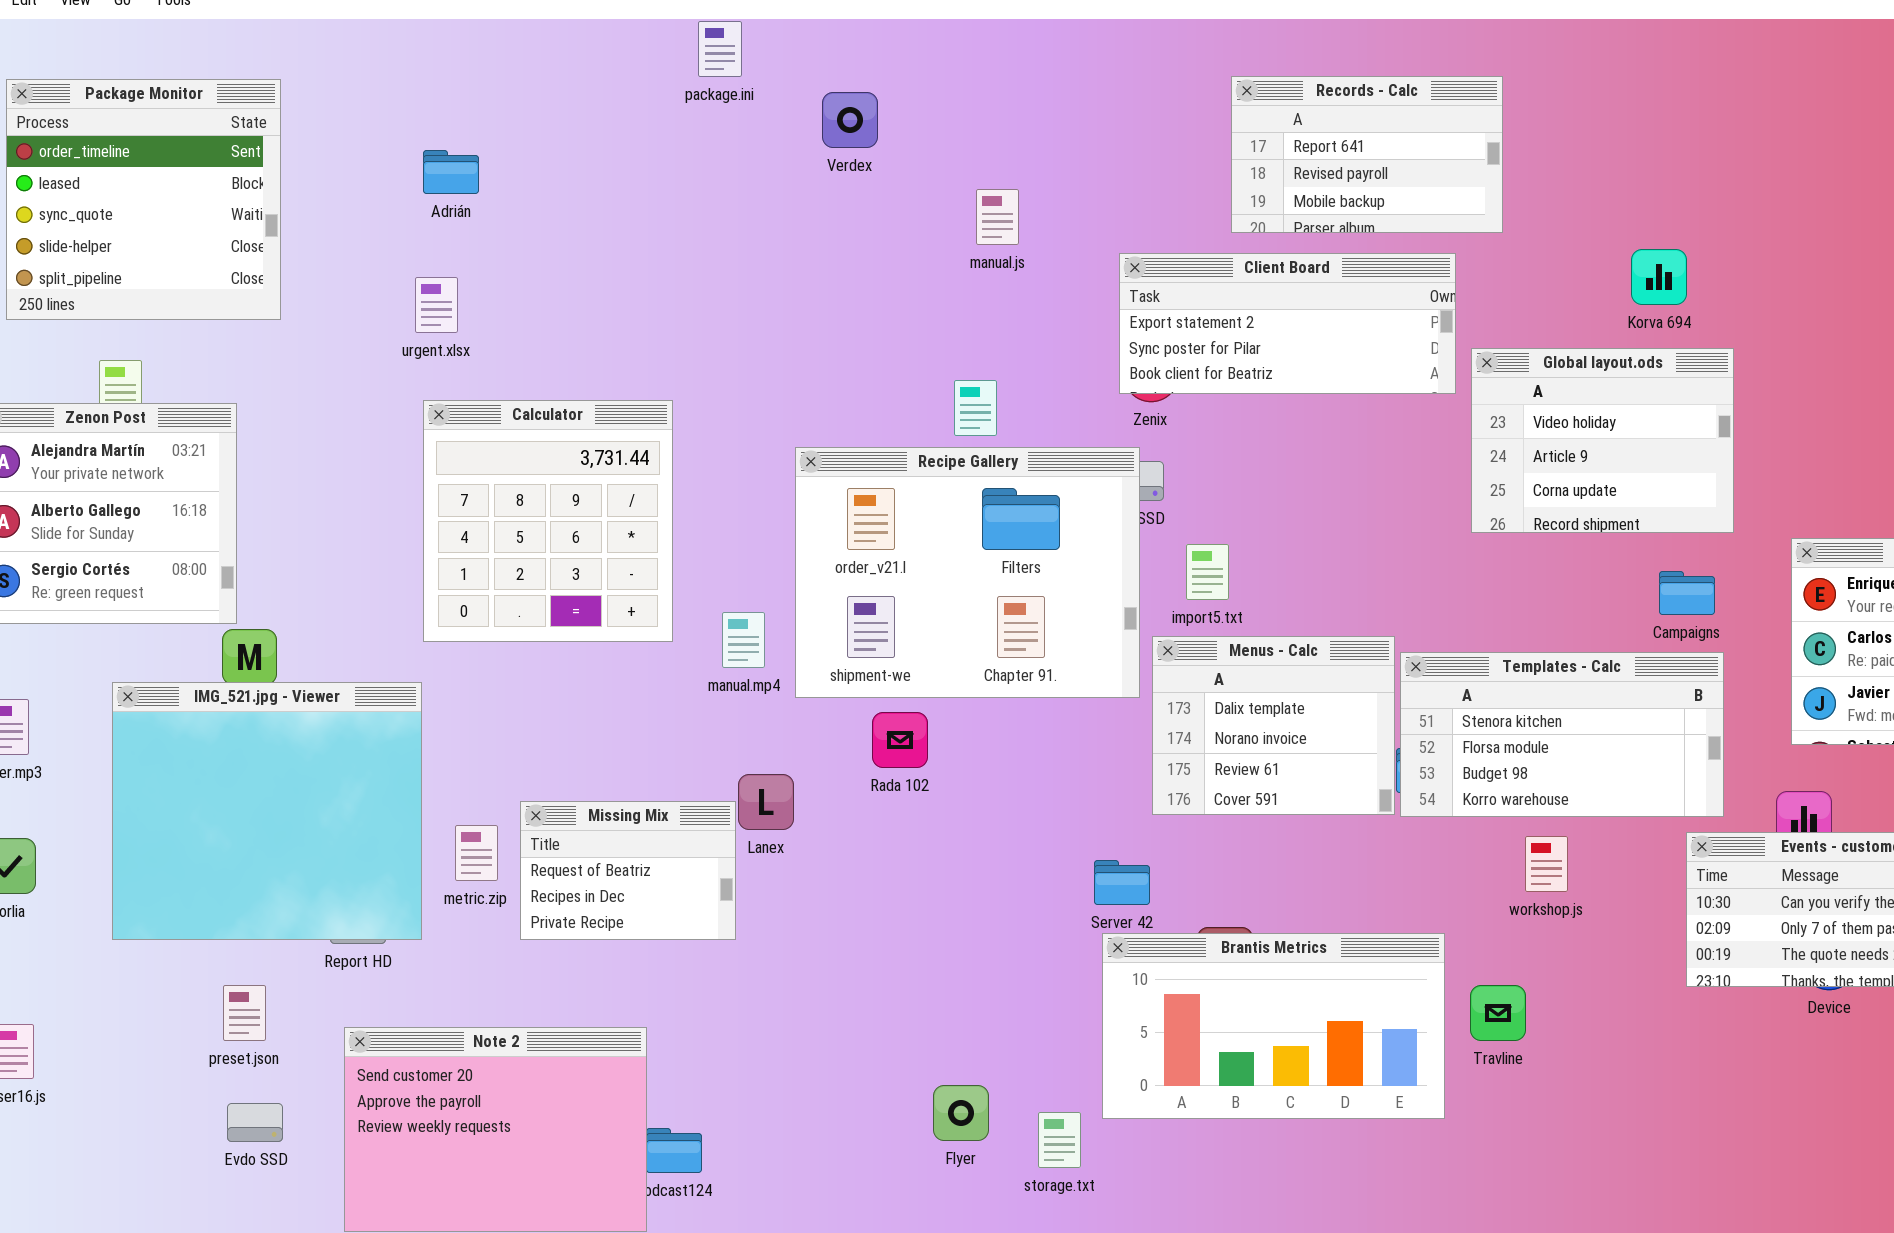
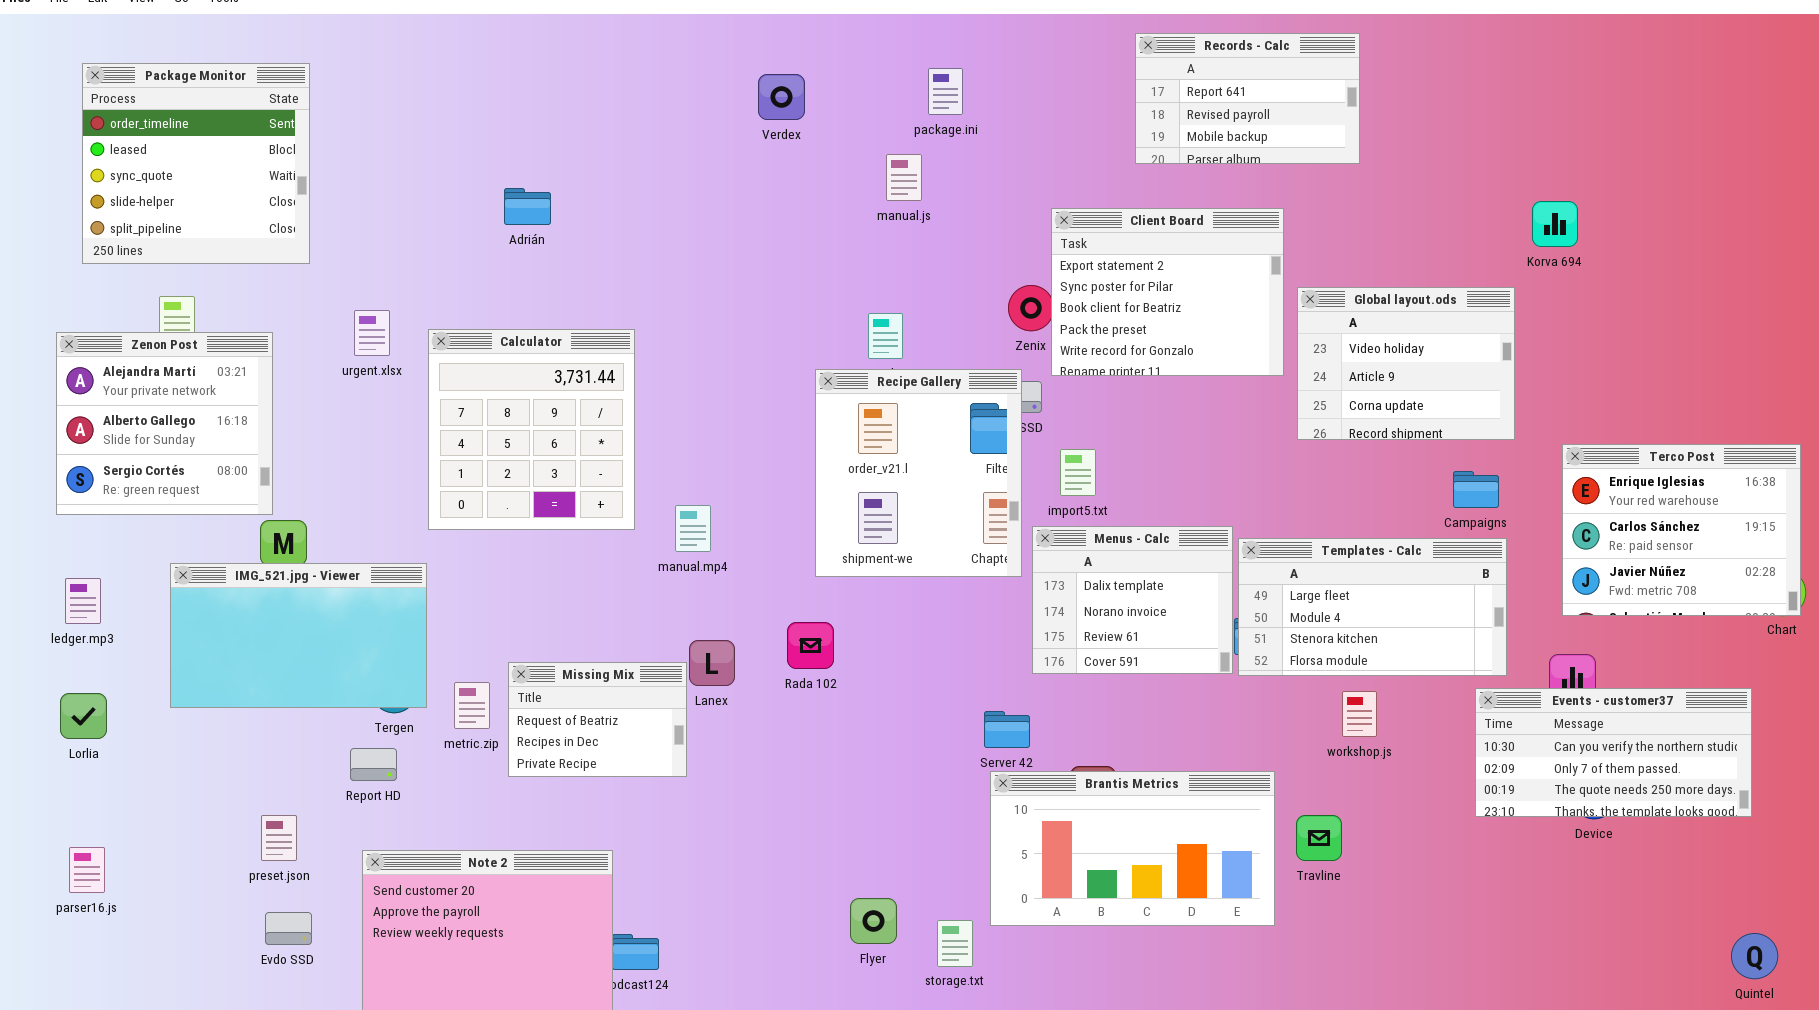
package.ini: [698,21,742,77] -> [928,68,963,115], moved
Records - Calc: [1231,76,1503,233] -> [1135,33,1360,164], moved
Adrián: [423,150,479,194] -> [504,188,551,225], moved
Korva 694: [1631,249,1687,305] -> [1532,201,1578,247], moved
Client Board: [1119,253,1456,394] -> [1051,208,1284,376], resized
urgent.xlsx: [415,277,458,333] -> [354,310,390,356], moved
Recipe Gallery: [795,447,1140,698] -> [815,369,1022,577], resized
Templates - Calc: [1400,652,1724,817] -> [1238,538,1507,676], scrolled up 2 rows
IMG_521.jpg - Viewer: [112,682,422,940] -> [170,563,427,708], resized
Rada 102: [872,712,928,768] -> [787,622,834,669], moved

